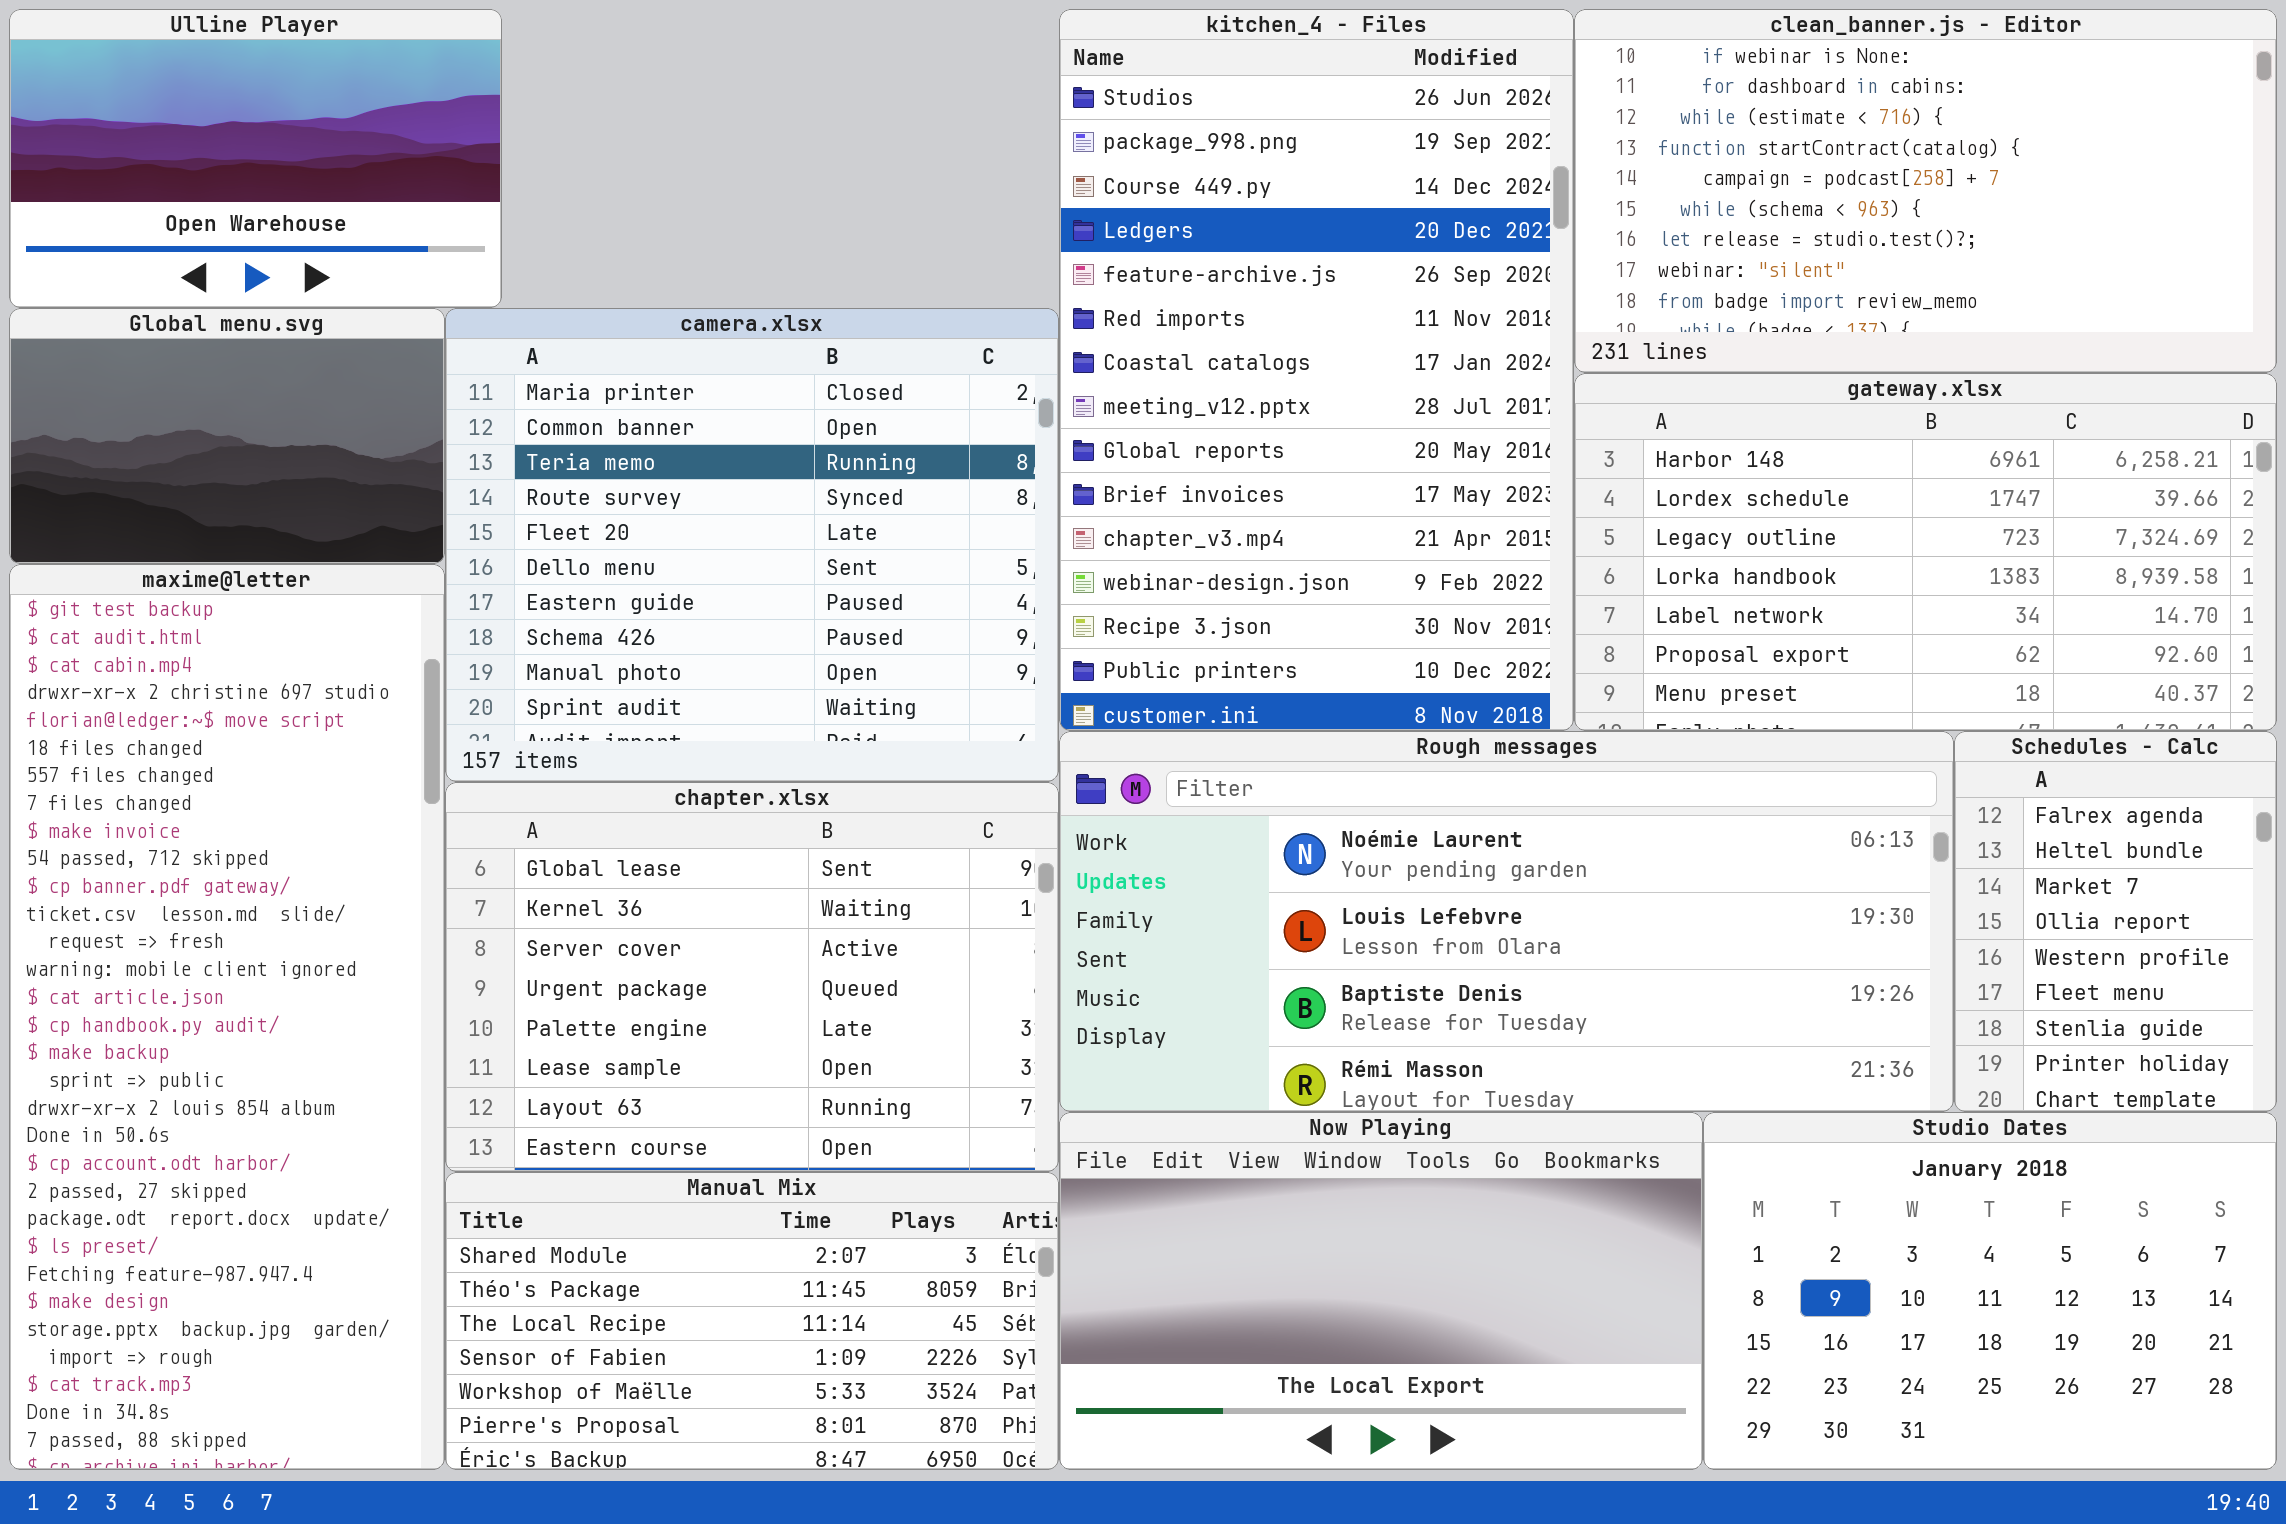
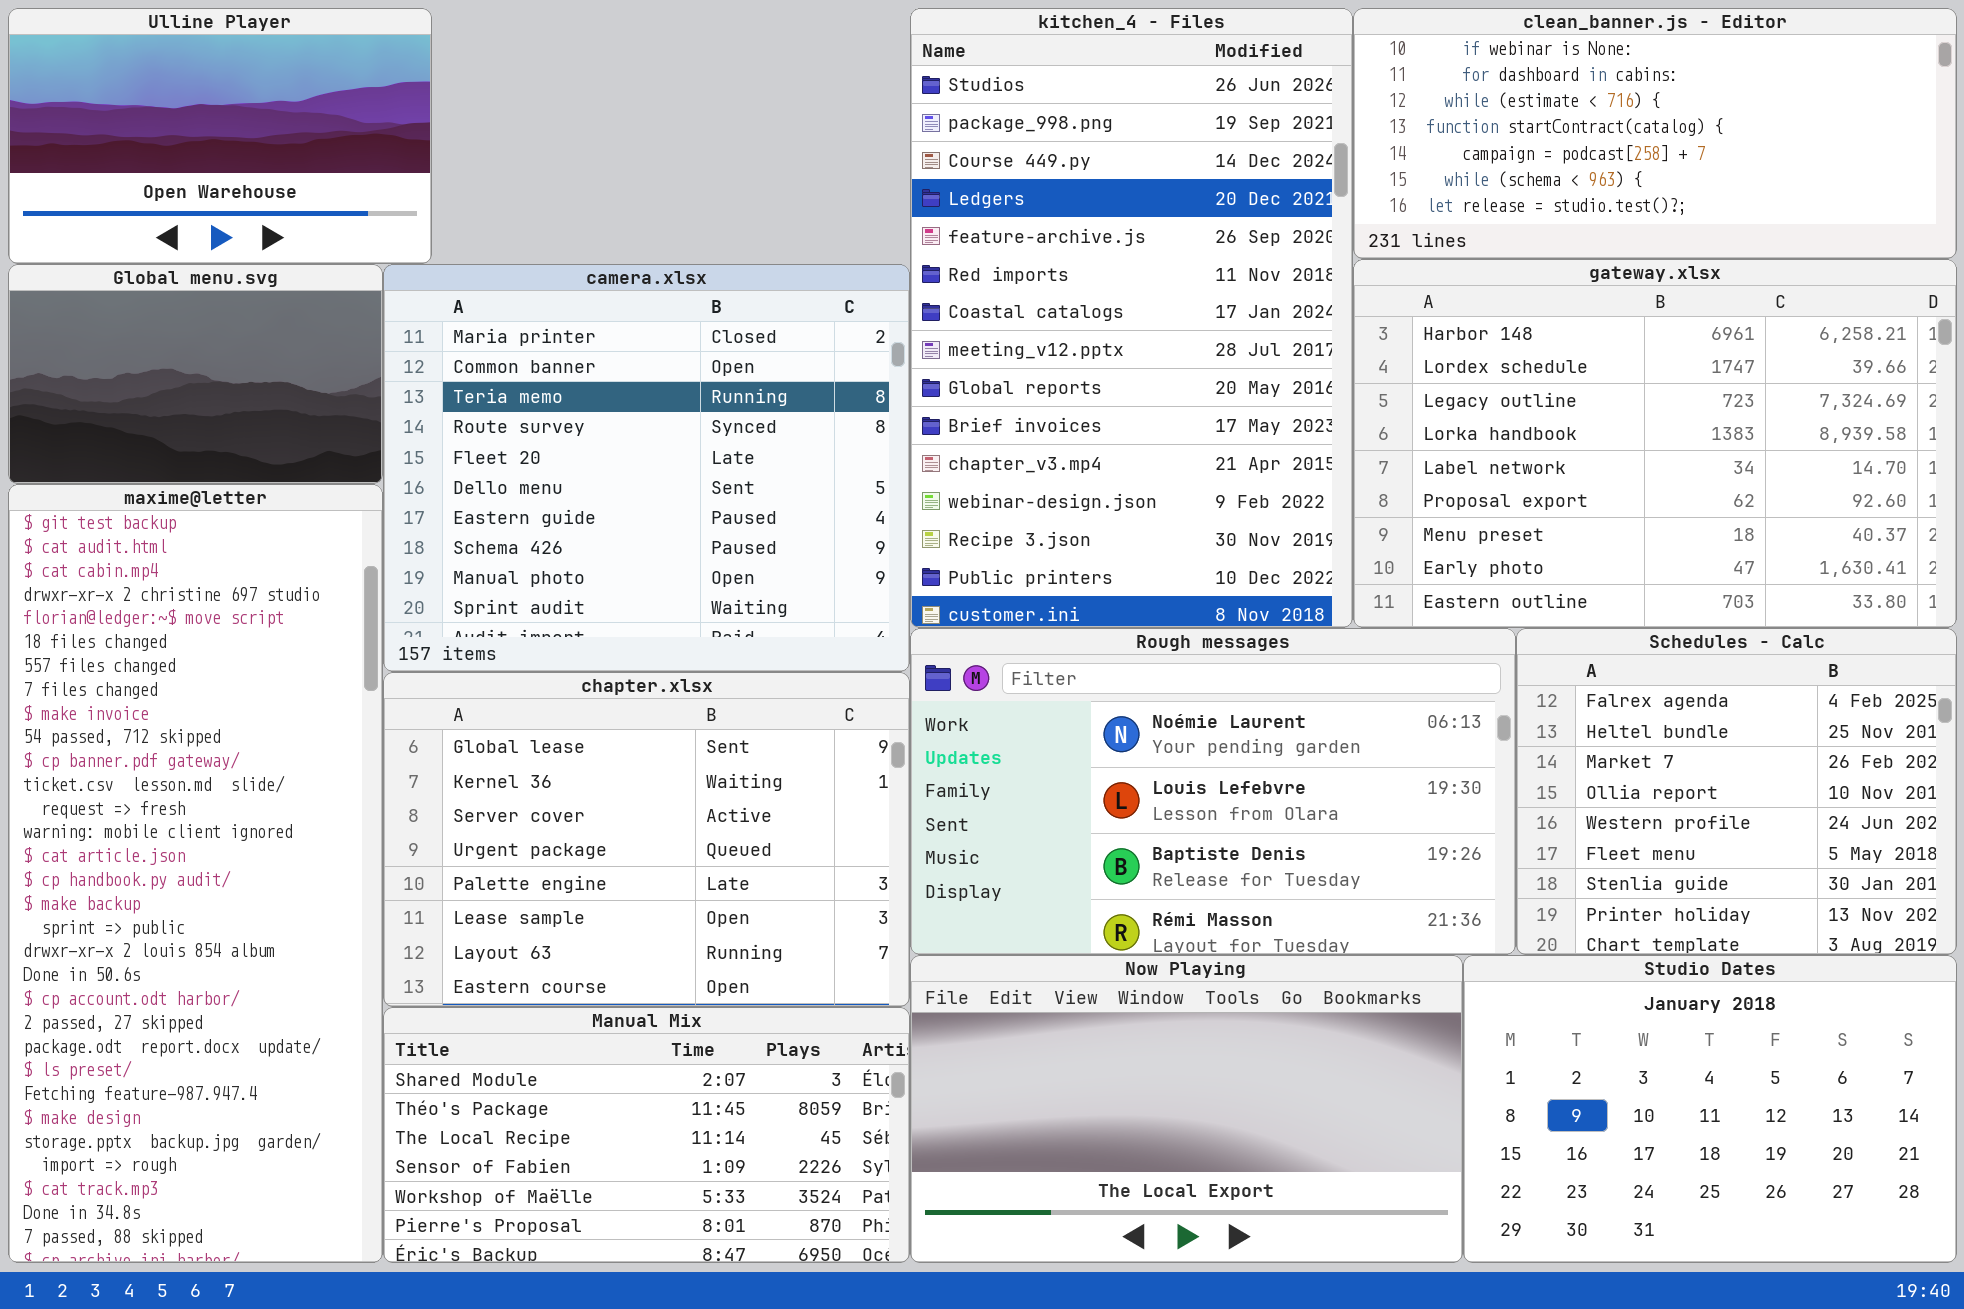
clean_banner.js - Editor: [1574,9,2277,373] -> [1353,8,1957,259], resized
gateway.xlsx: [1574,373,2277,731] -> [1353,259,1957,628], resized
Rough messages: [1059,731,1954,1112] -> [910,628,1516,955], resized
Schedules - Calc: [1954,731,2277,1112] -> [1516,628,1957,955], resized

